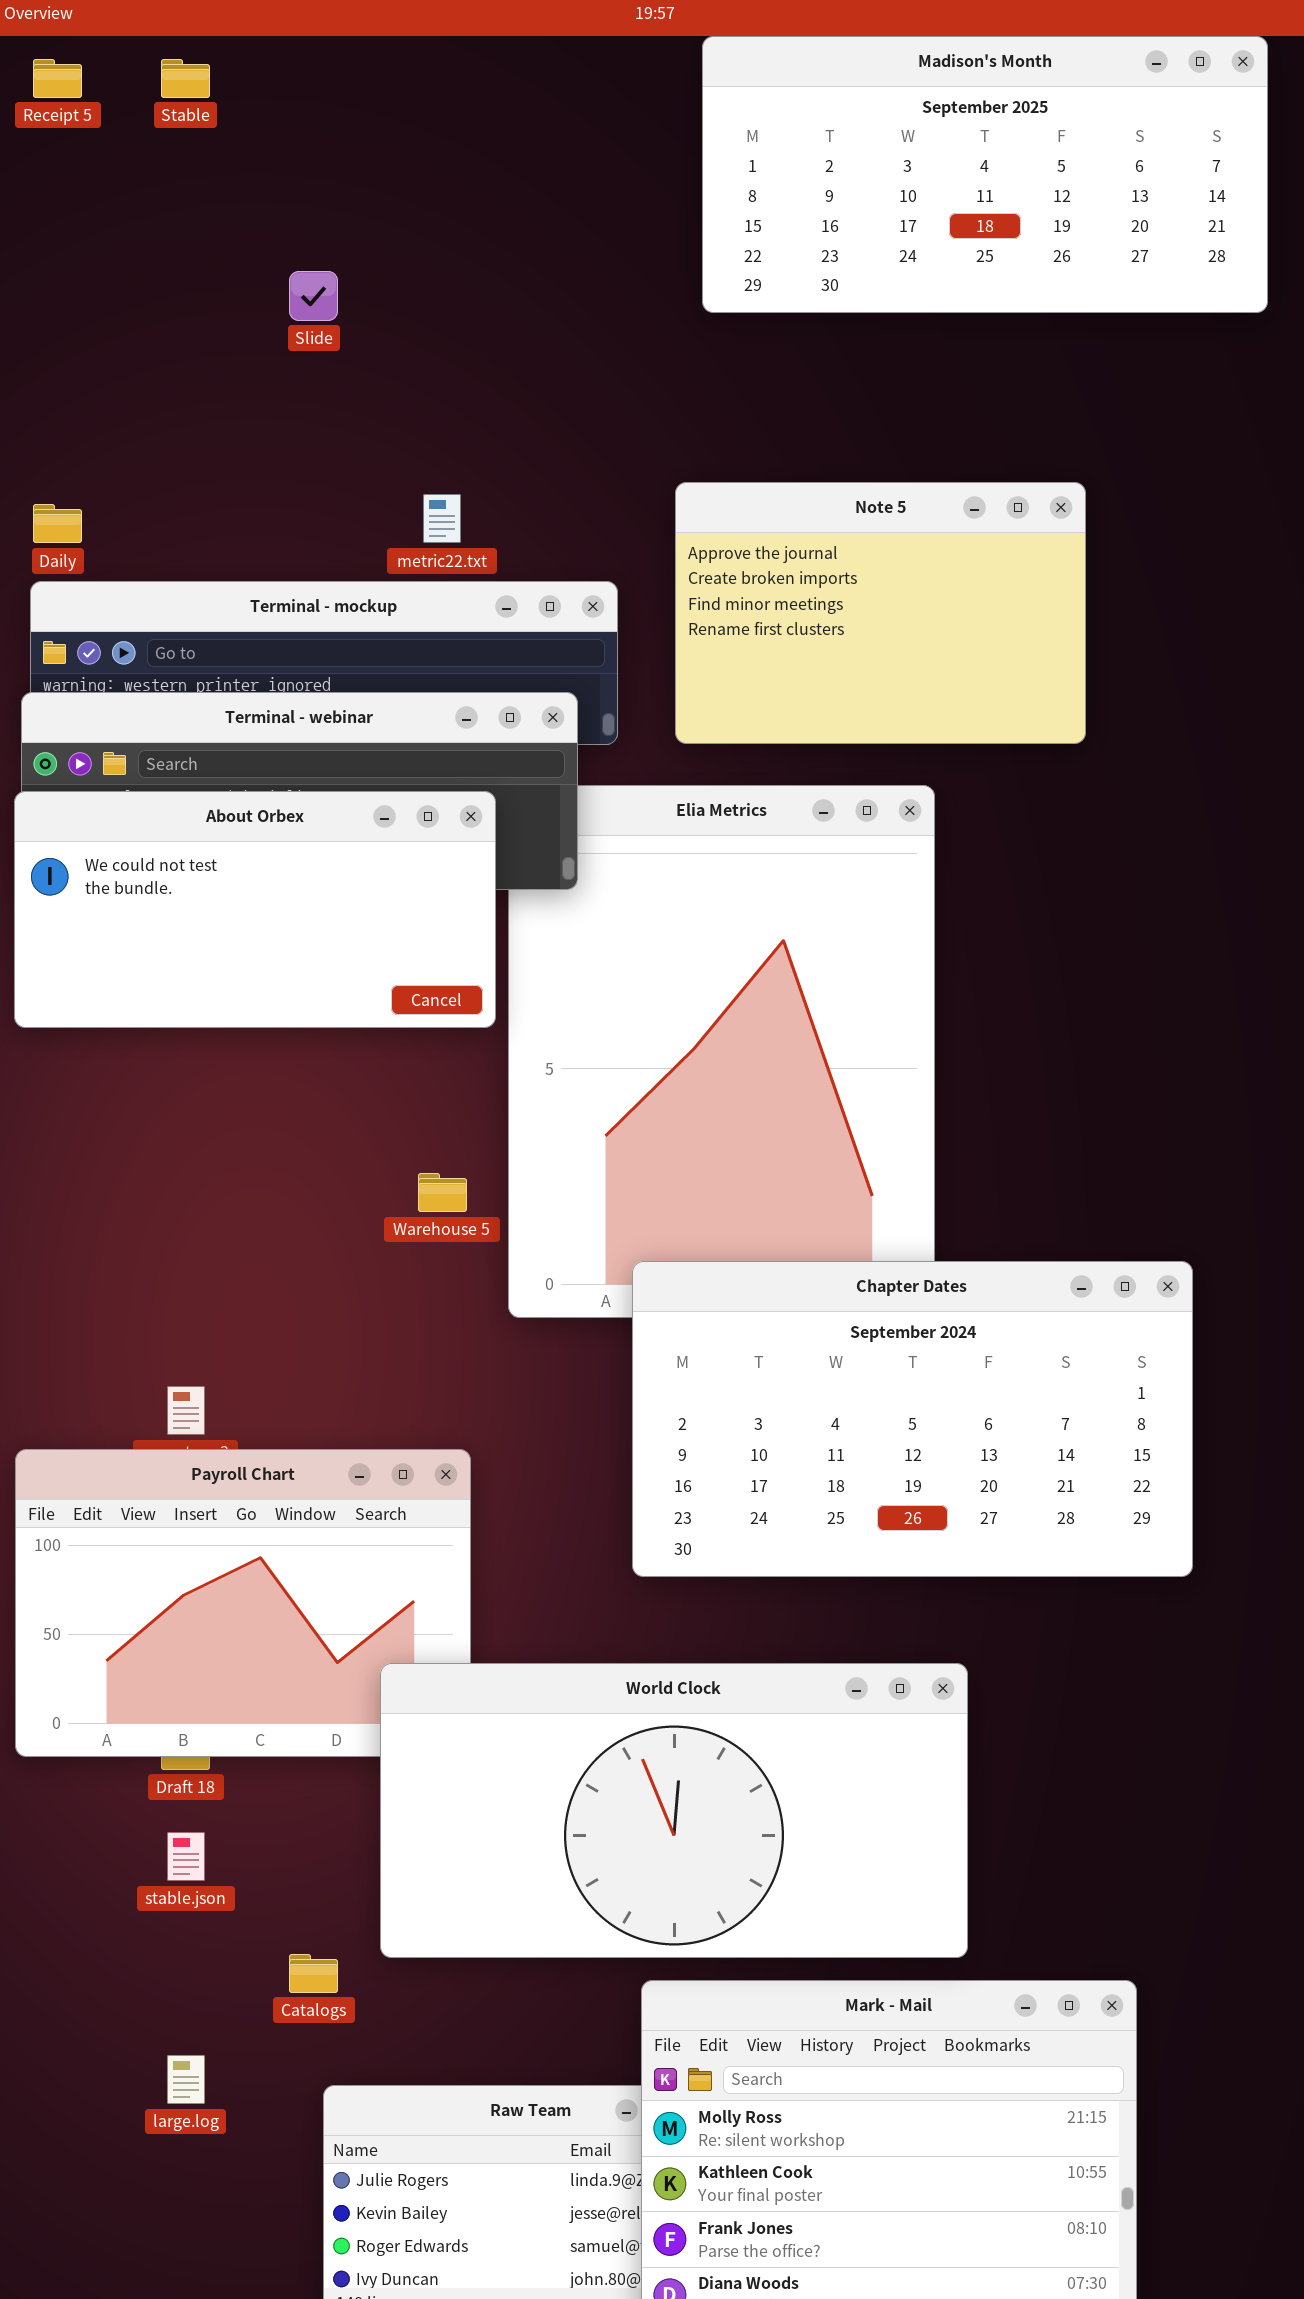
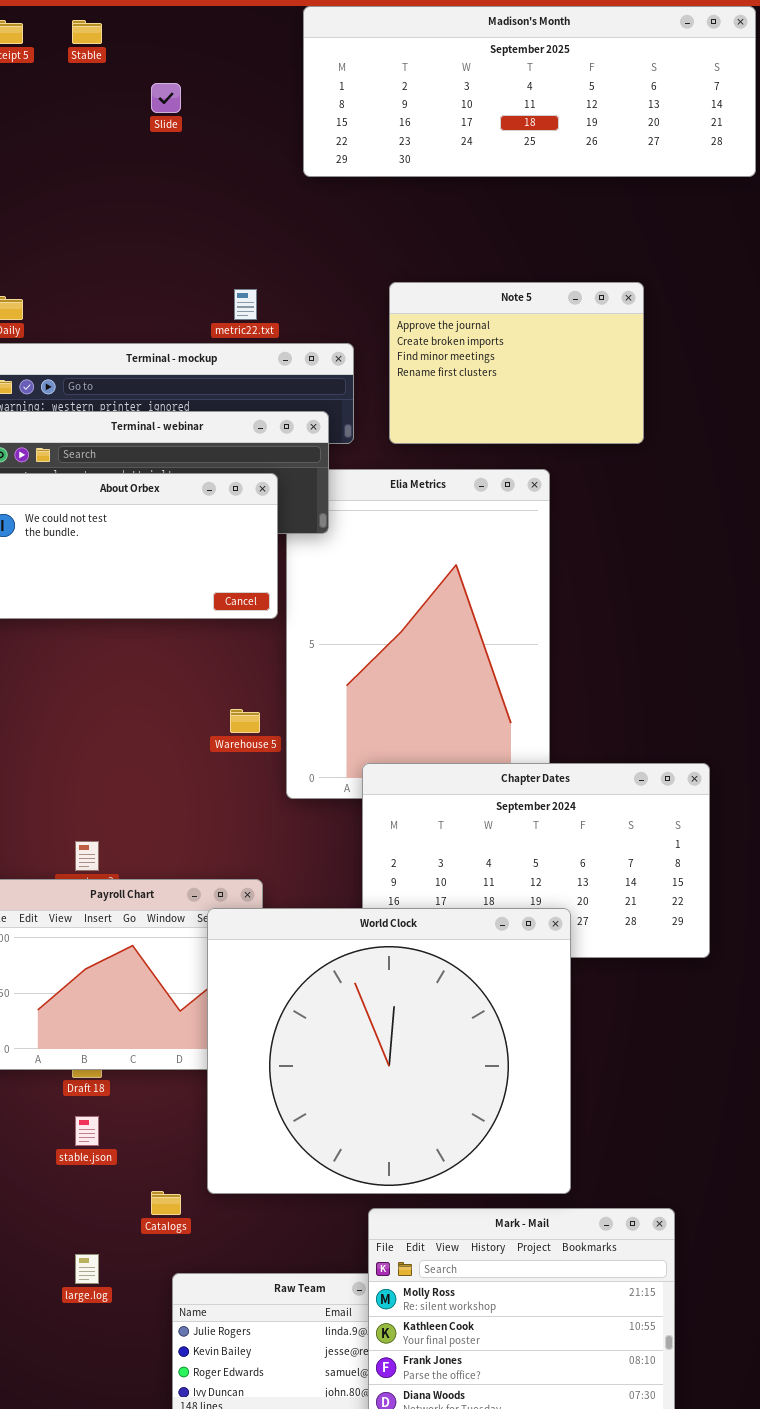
Madison's Month: [702,36,1268,313] -> [303,6,756,177], resized
Slide: [289,271,338,321] -> [151,83,181,113], moved
World Clock: [380,1663,968,1958] -> [207,908,571,1194], resized

